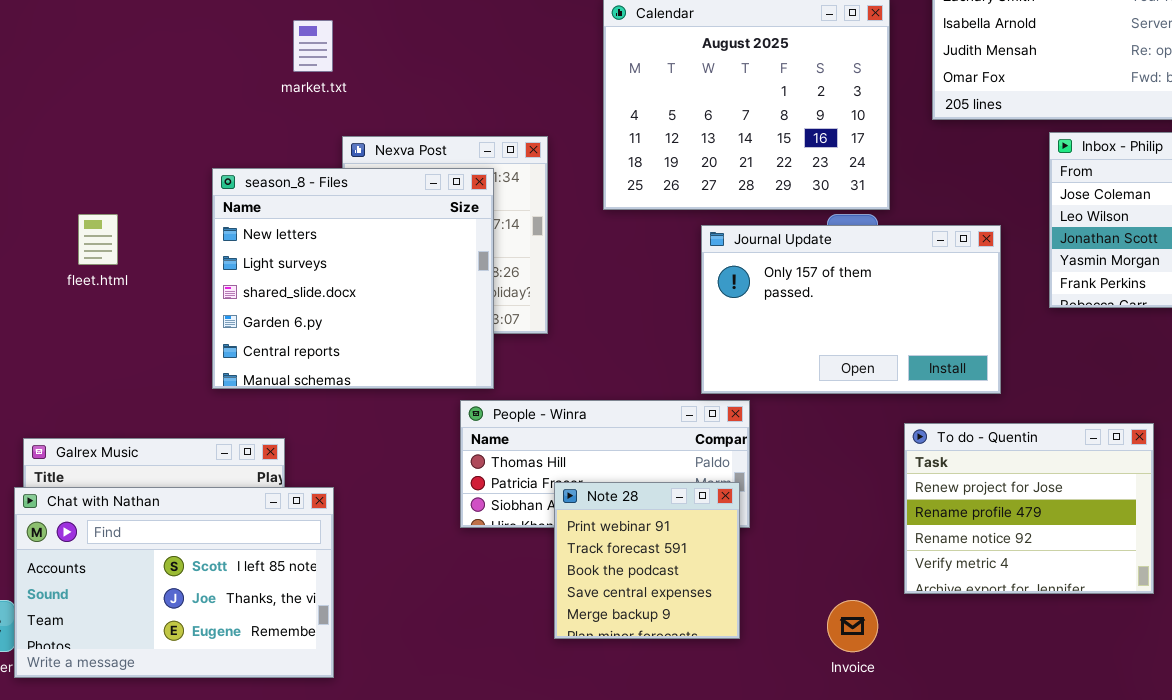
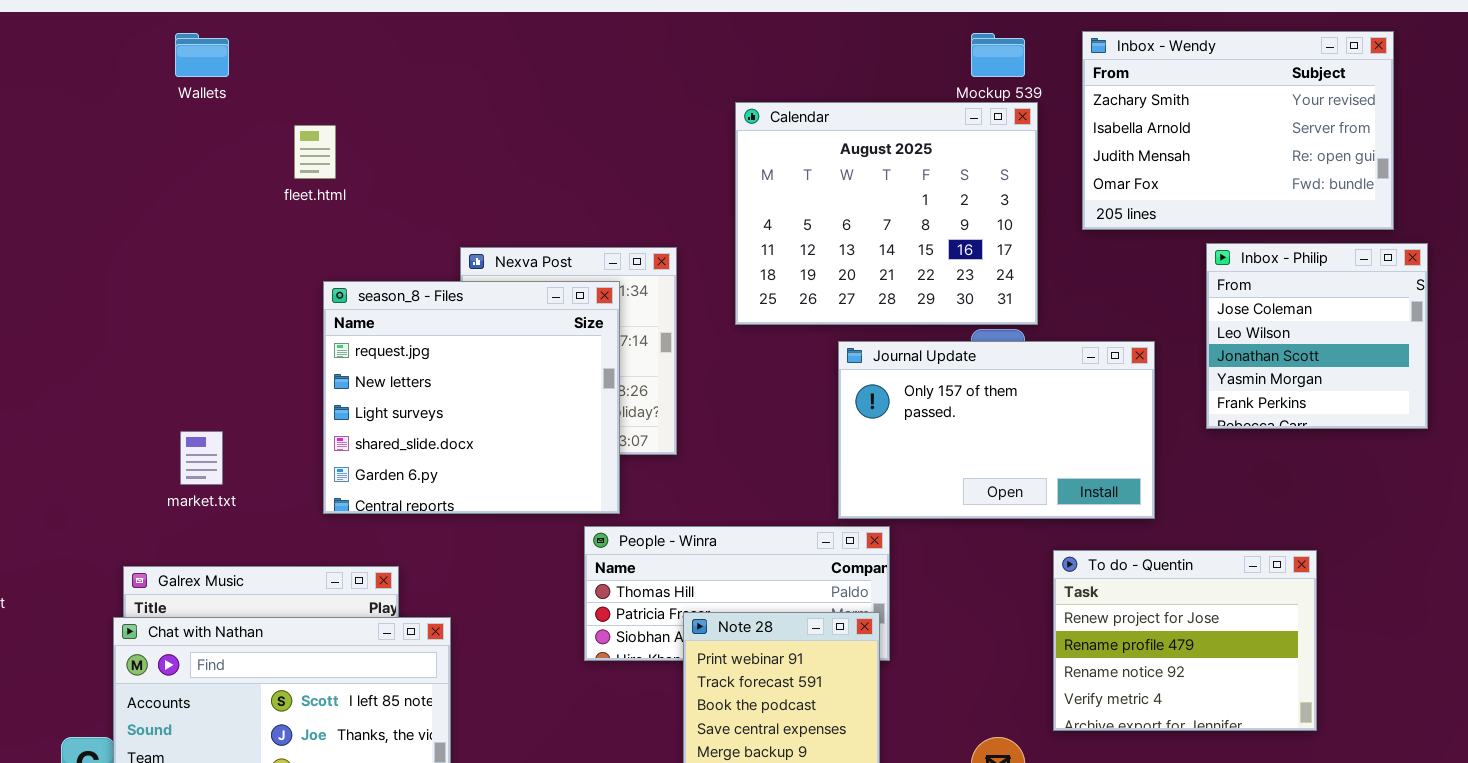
market.txt: [293,20,333,72] -> [180,431,223,485], moved
season_8 - Files: [212,168,494,389] -> [323,281,620,514], scrolled up 1 row
fleet.html: [78,214,118,265] -> [294,125,336,179], moved

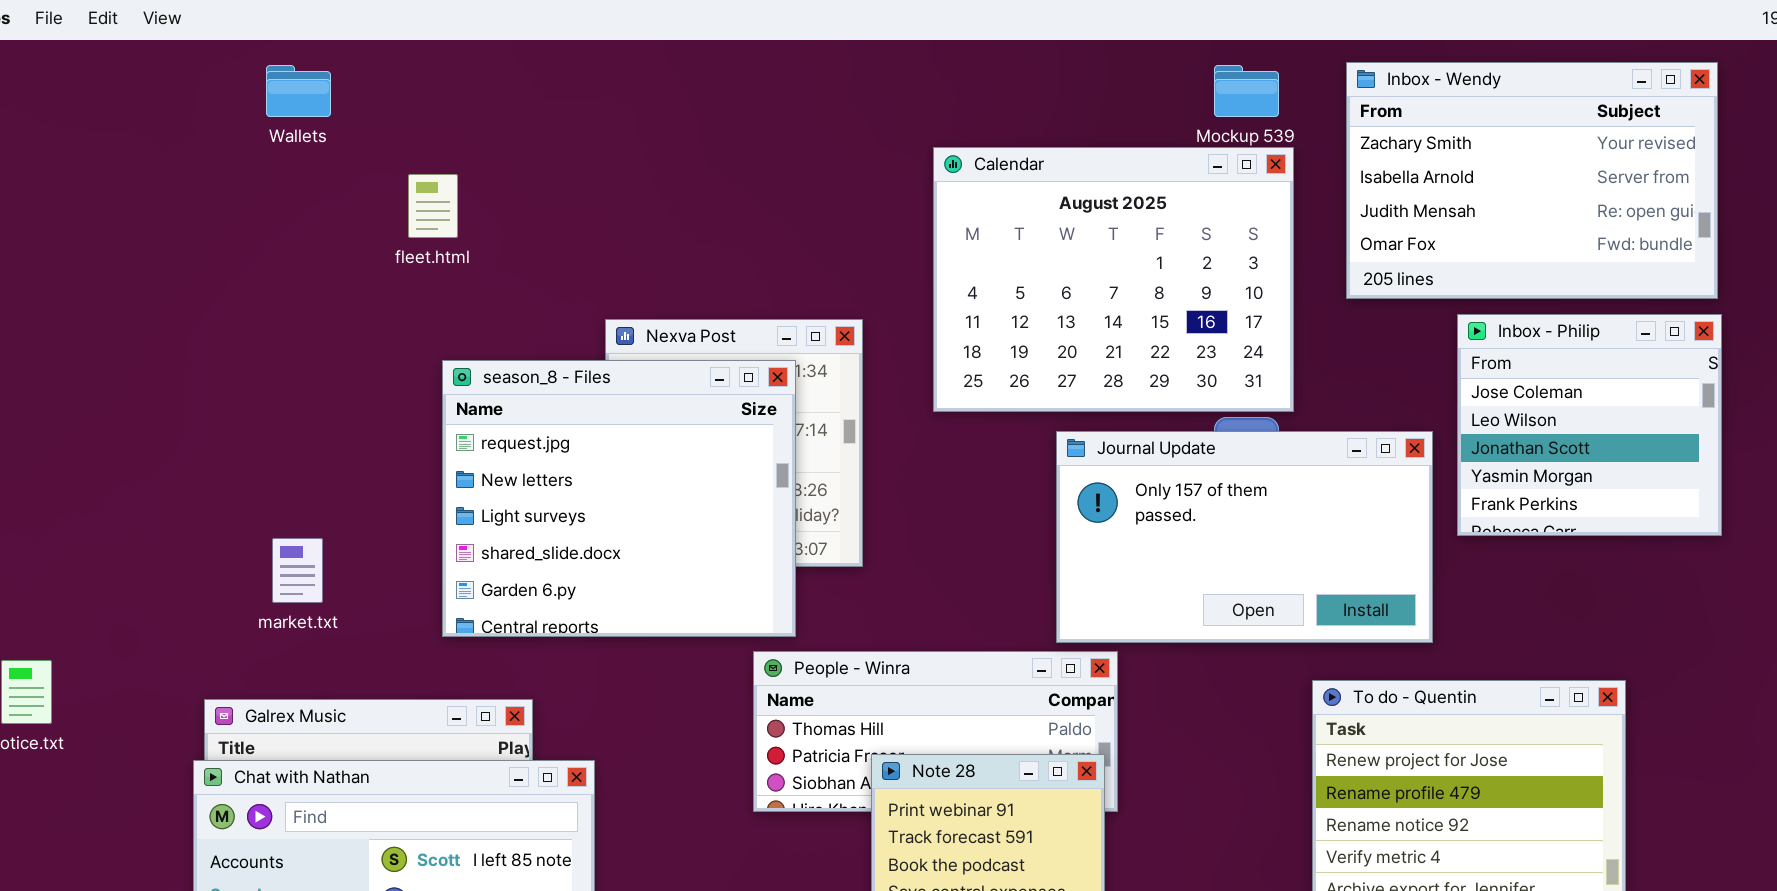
Inbox - Philip: [1206,243,1428,429] -> [1457,314,1722,536], moved

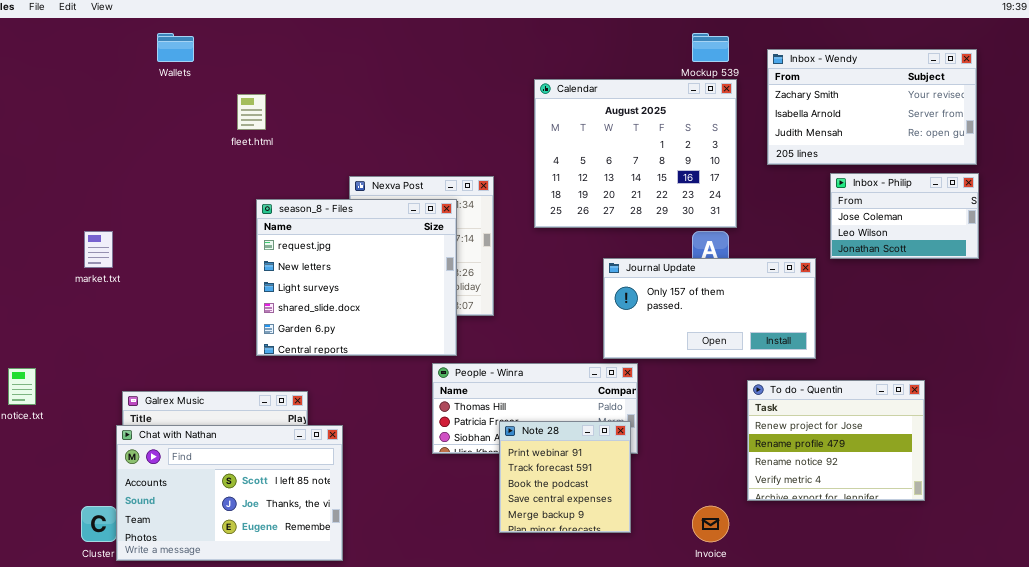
Inbox - Wendy: [1346,62,1718,299] -> [767,49,977,165], resized
Inbox - Philip: [1457,314,1722,536] -> [830,173,979,259], resized
Journal Update: [1056,431,1433,643] -> [603,258,816,359], resized
market.txt: [272,538,323,603] -> [84,231,113,268], moved

